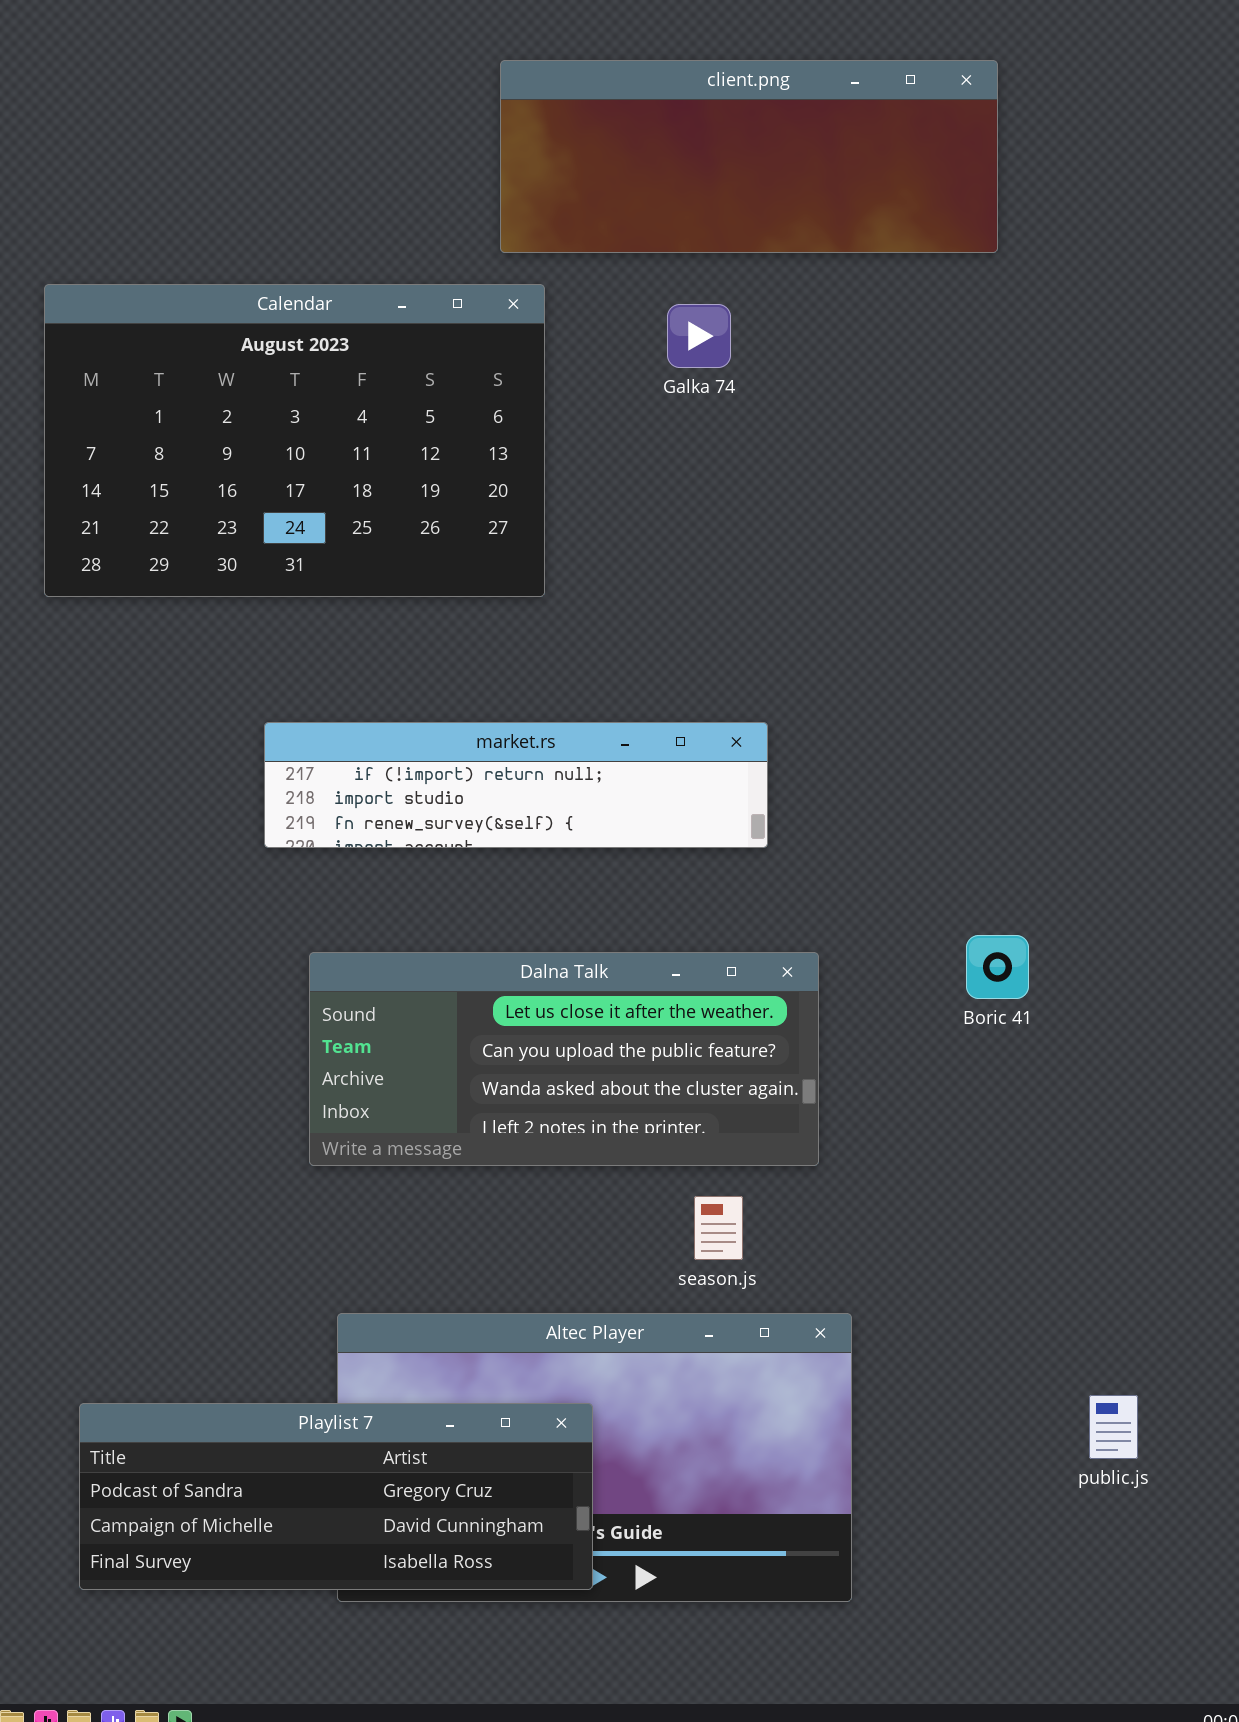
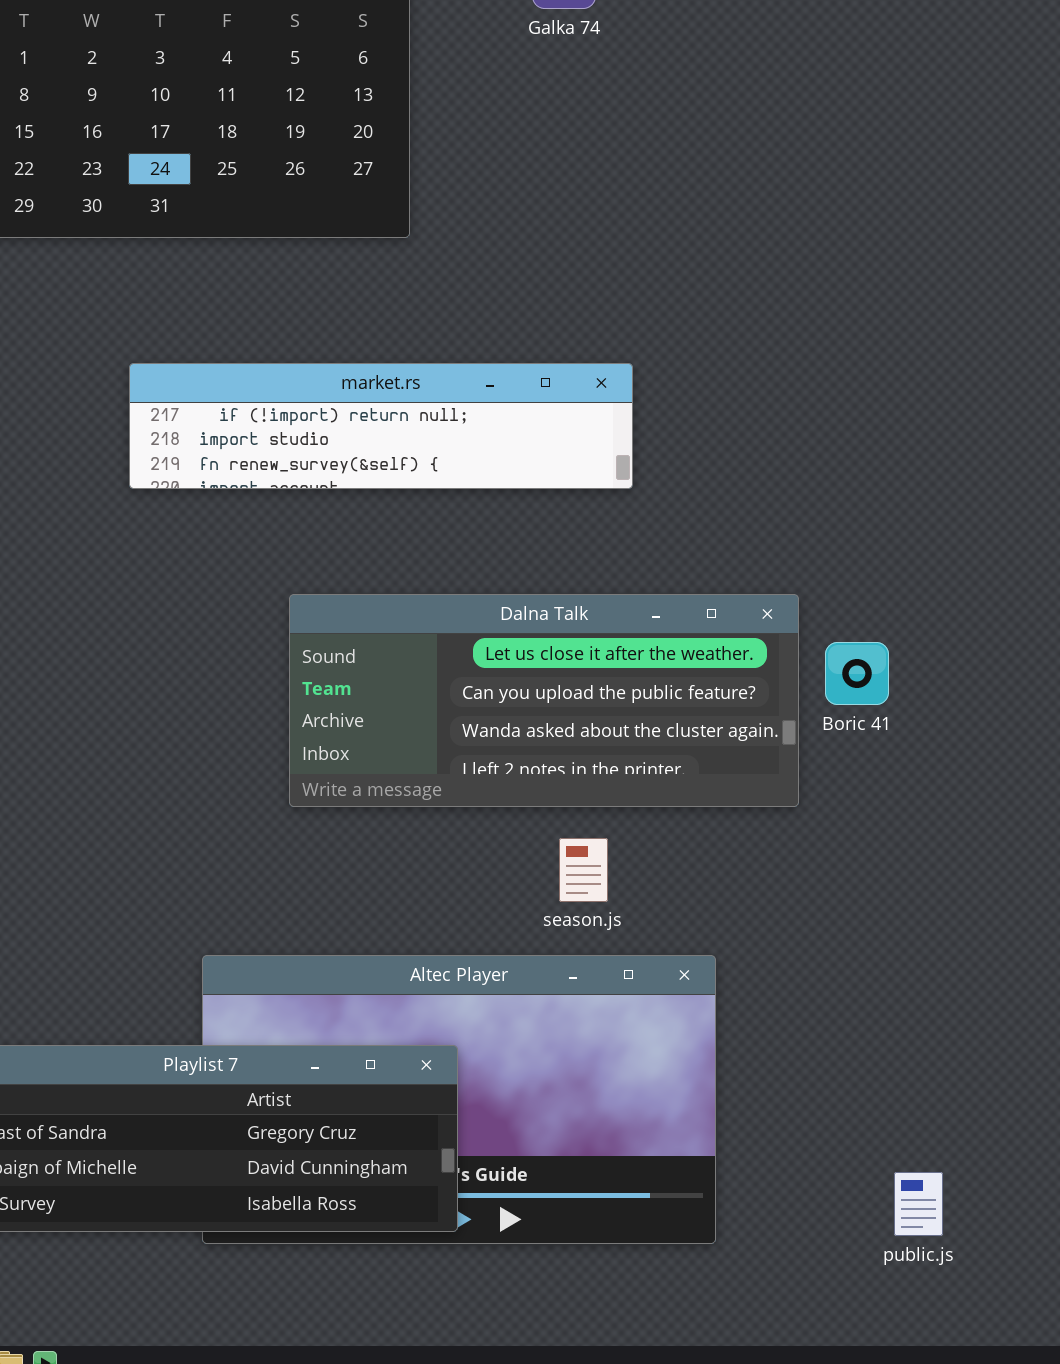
Boric 41: [966,935,1029,999] -> [825,642,889,705], moved
Dalna Talk: [309,952,819,1166] -> [289,594,799,807], moved
public.js: [1089,1395,1138,1459] -> [894,1172,943,1236], moved

